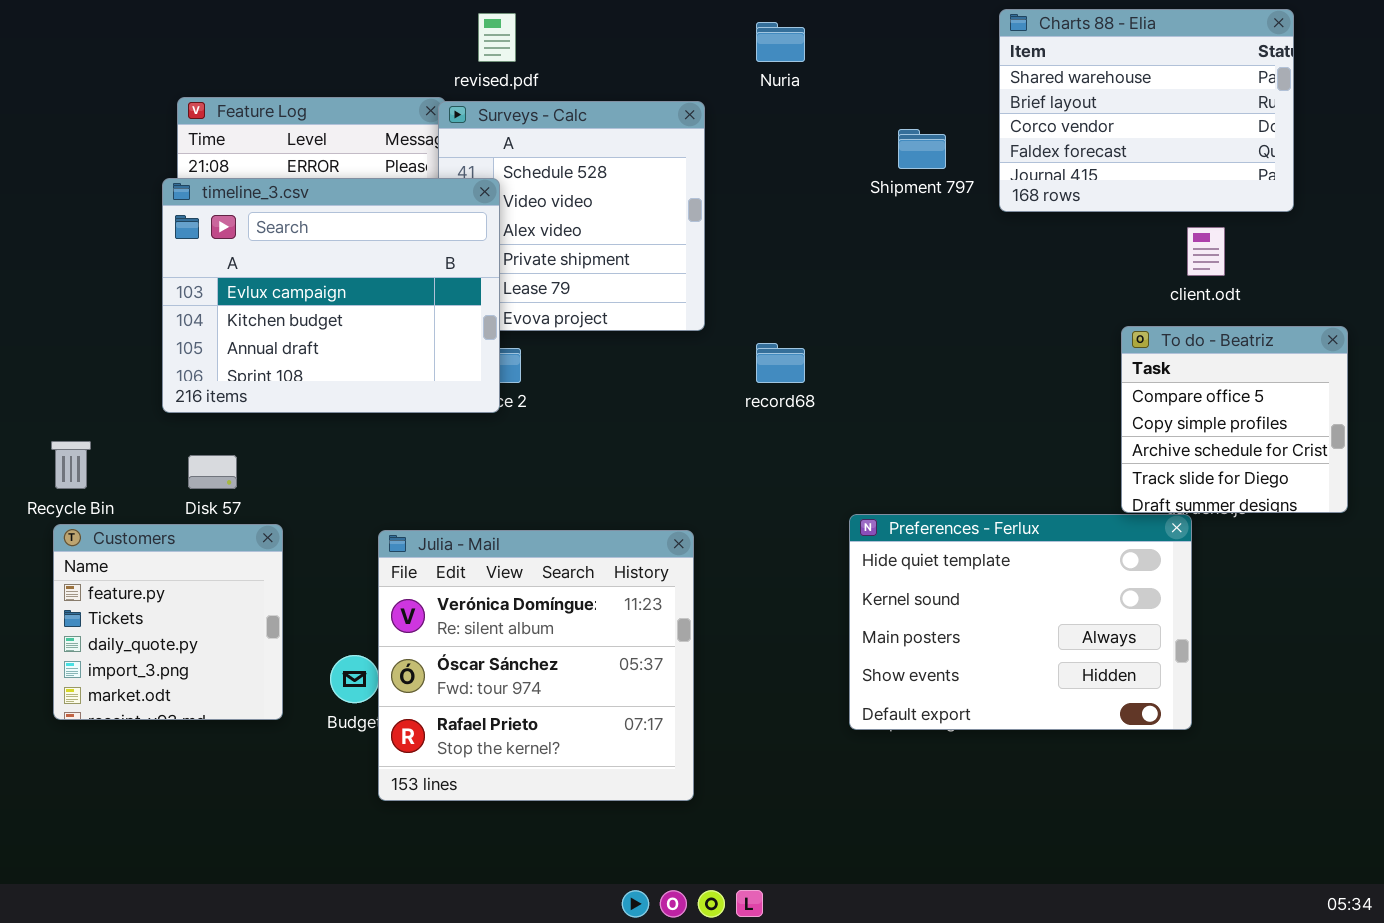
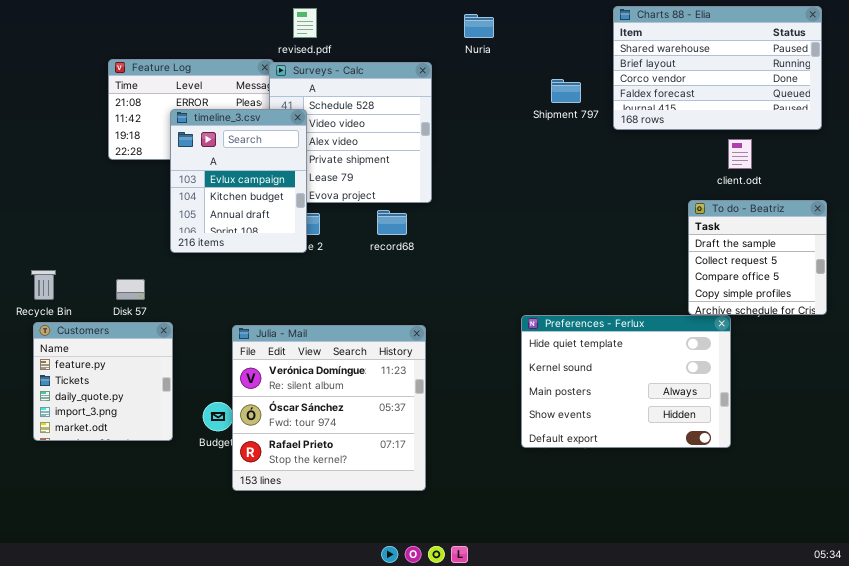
Charts 88 - Elia: [999,9,1294,212] -> [613,6,822,130], resized
timeline_3.csv: [162,178,500,413] -> [170,109,307,253], resized
To do - Beatriz: [1121,326,1348,513] -> [688,200,827,315], scrolled up 2 rows
record68: [756,343,805,383] -> [377,210,407,235], moved

